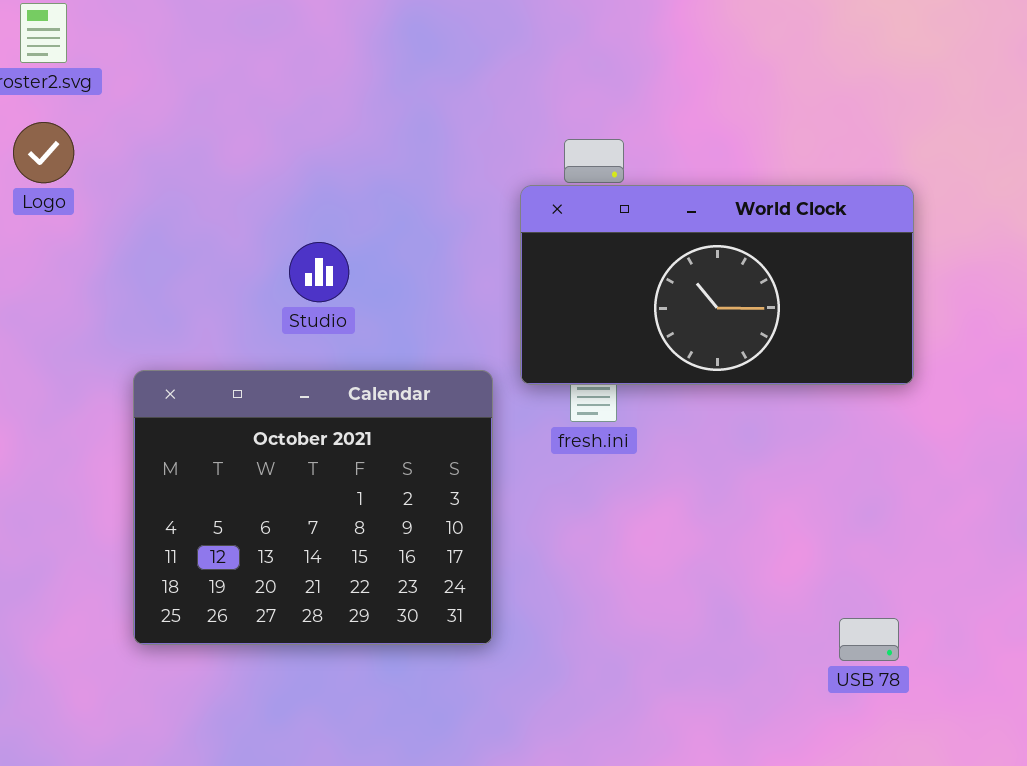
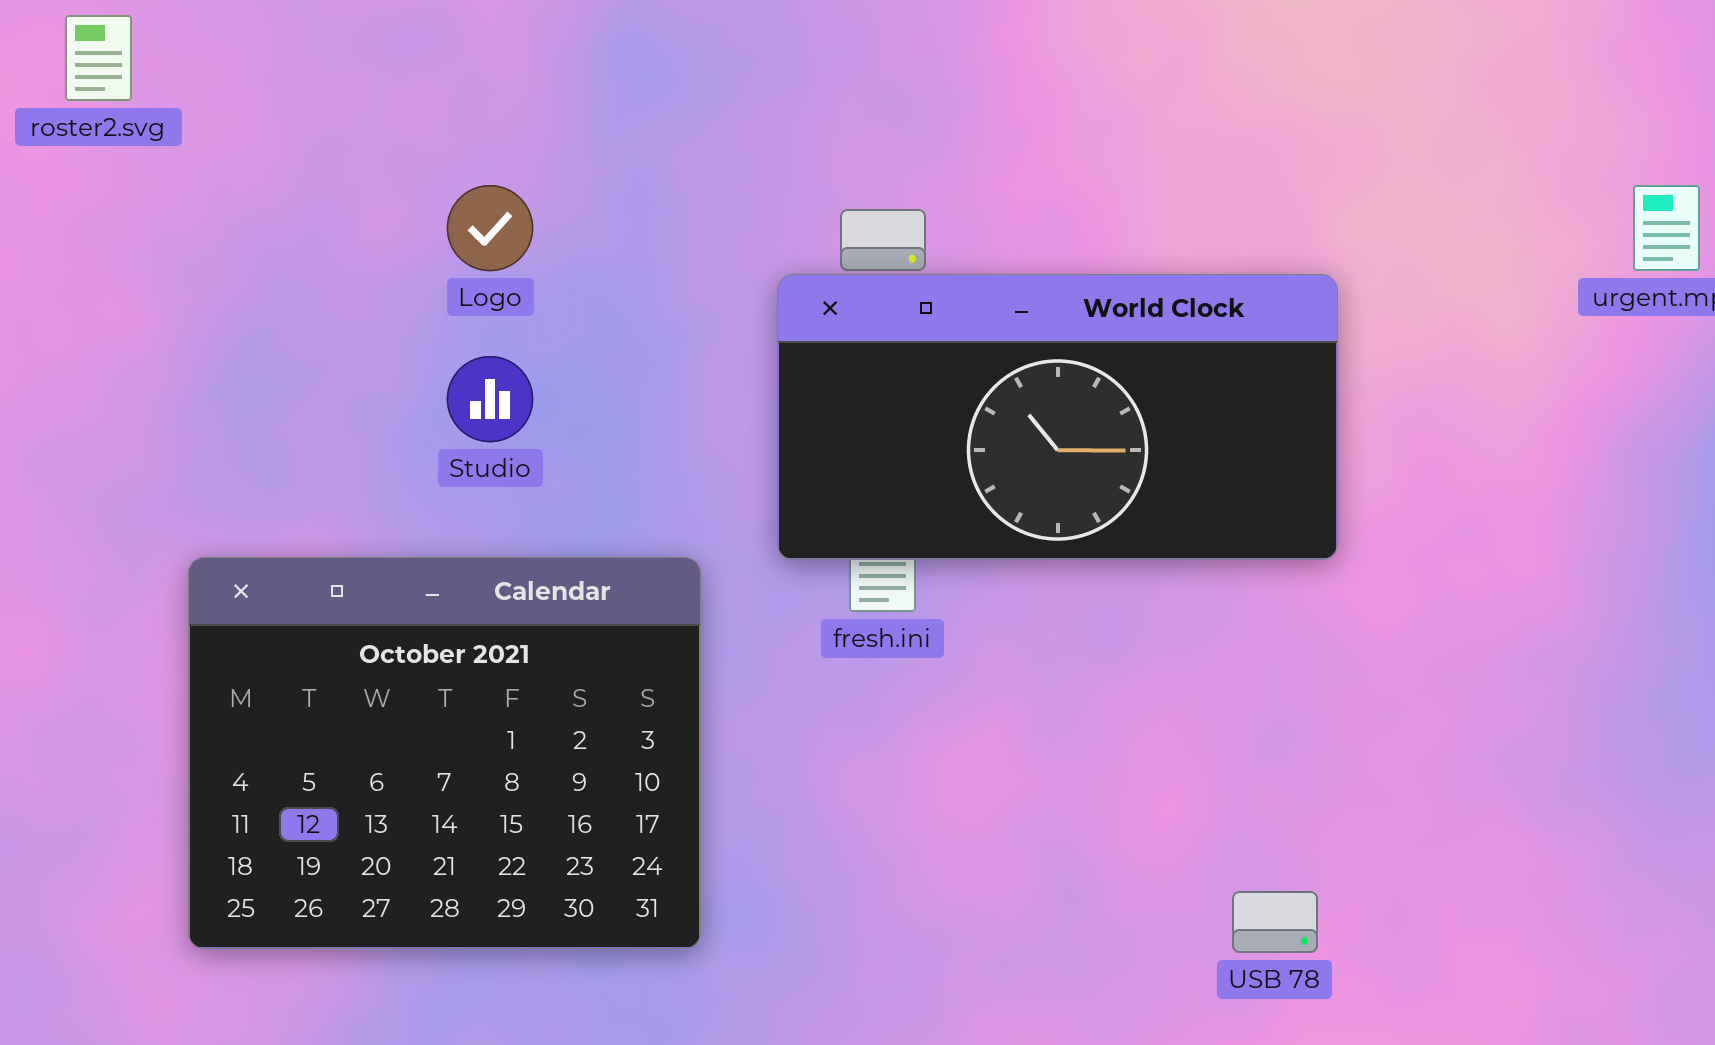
Logo: [13,122,74,183] -> [447,185,533,271], moved
Calendar: [133,370,493,645] -> [188,557,701,949], moved

